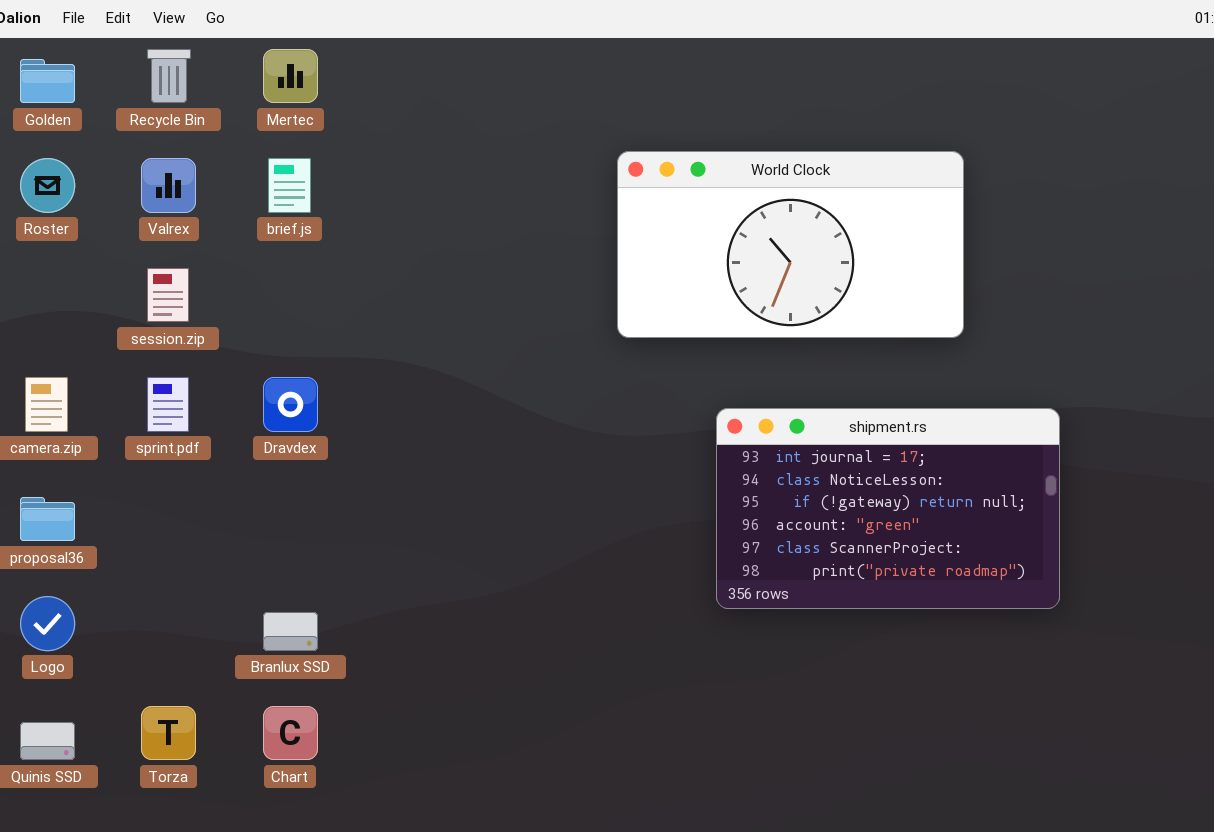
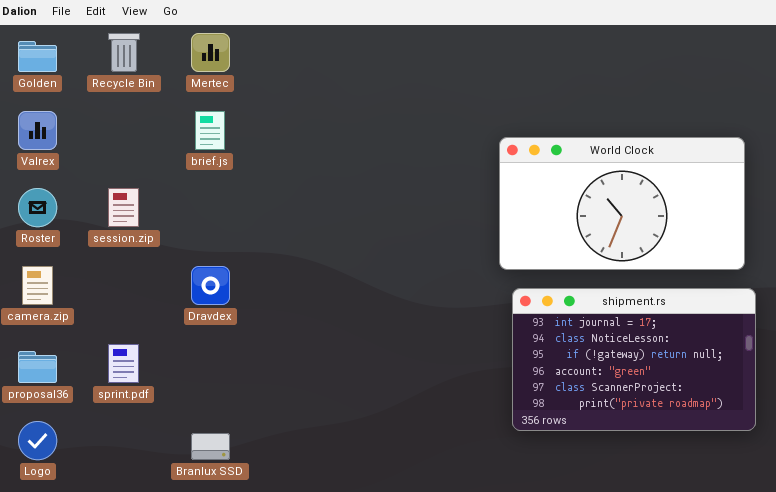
World Clock: [617,151,964,338] -> [499,137,745,270], moved
Roster: [20,158,75,213] -> [18,188,57,227], moved
Valrex: [141,158,196,213] -> [18,111,57,150], moved
sprint.pdf: [147,377,189,432] -> [108,344,139,383], moved

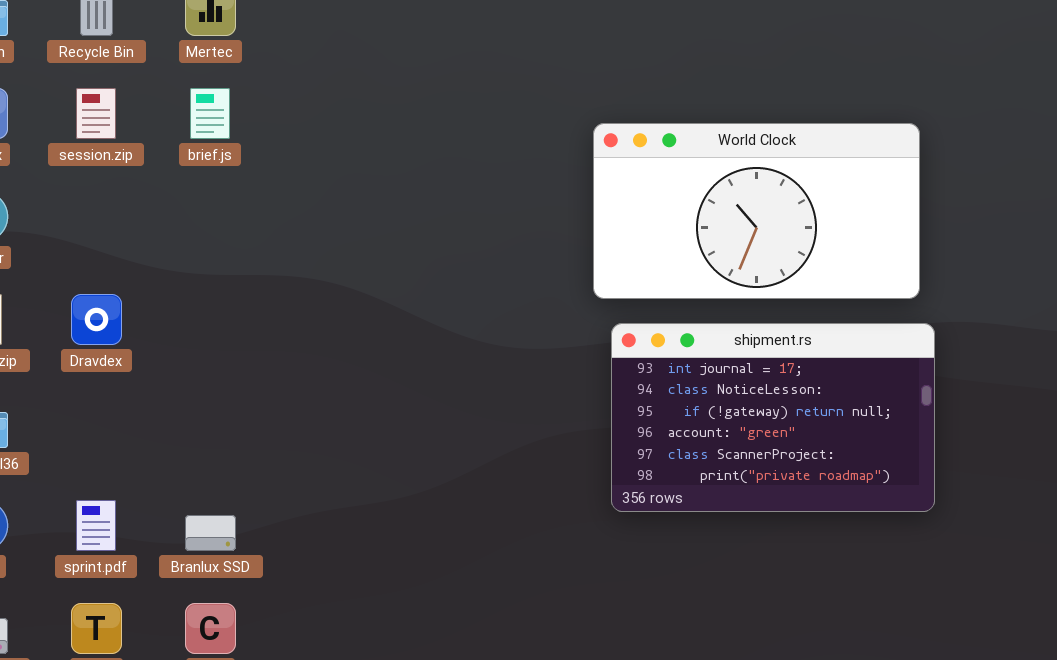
session.zip: [108,188,139,227] -> [76,88,116,139], moved
Dravdex: [191,266,230,305] -> [71,294,122,345], moved
sprint.pdf: [108,344,139,383] -> [76,500,116,551], moved

